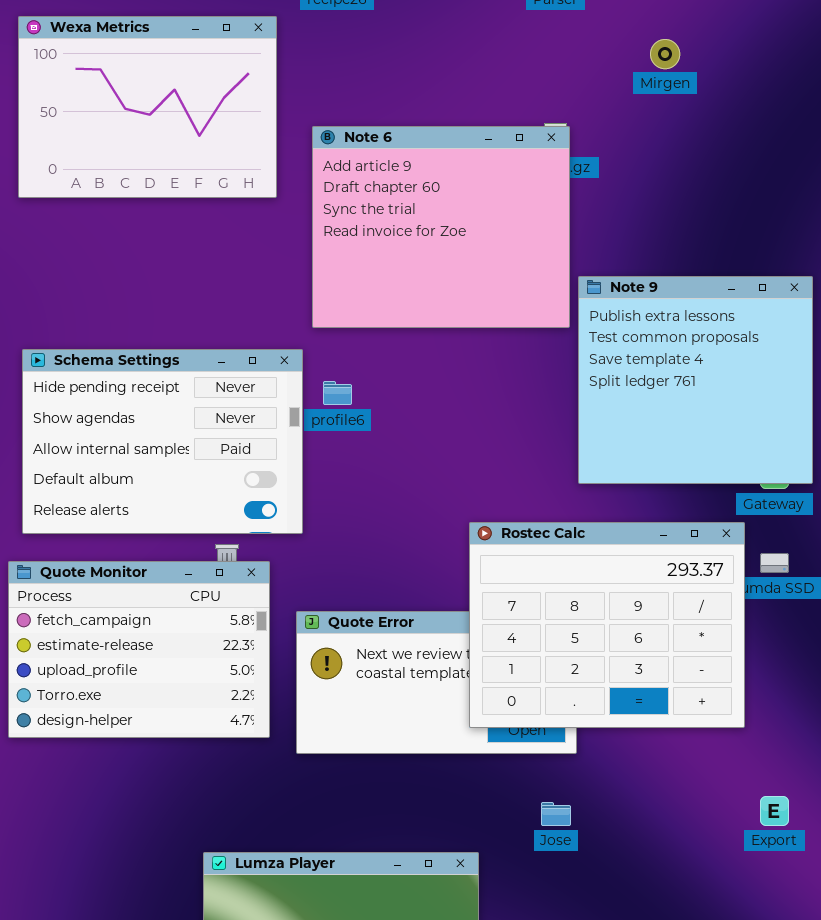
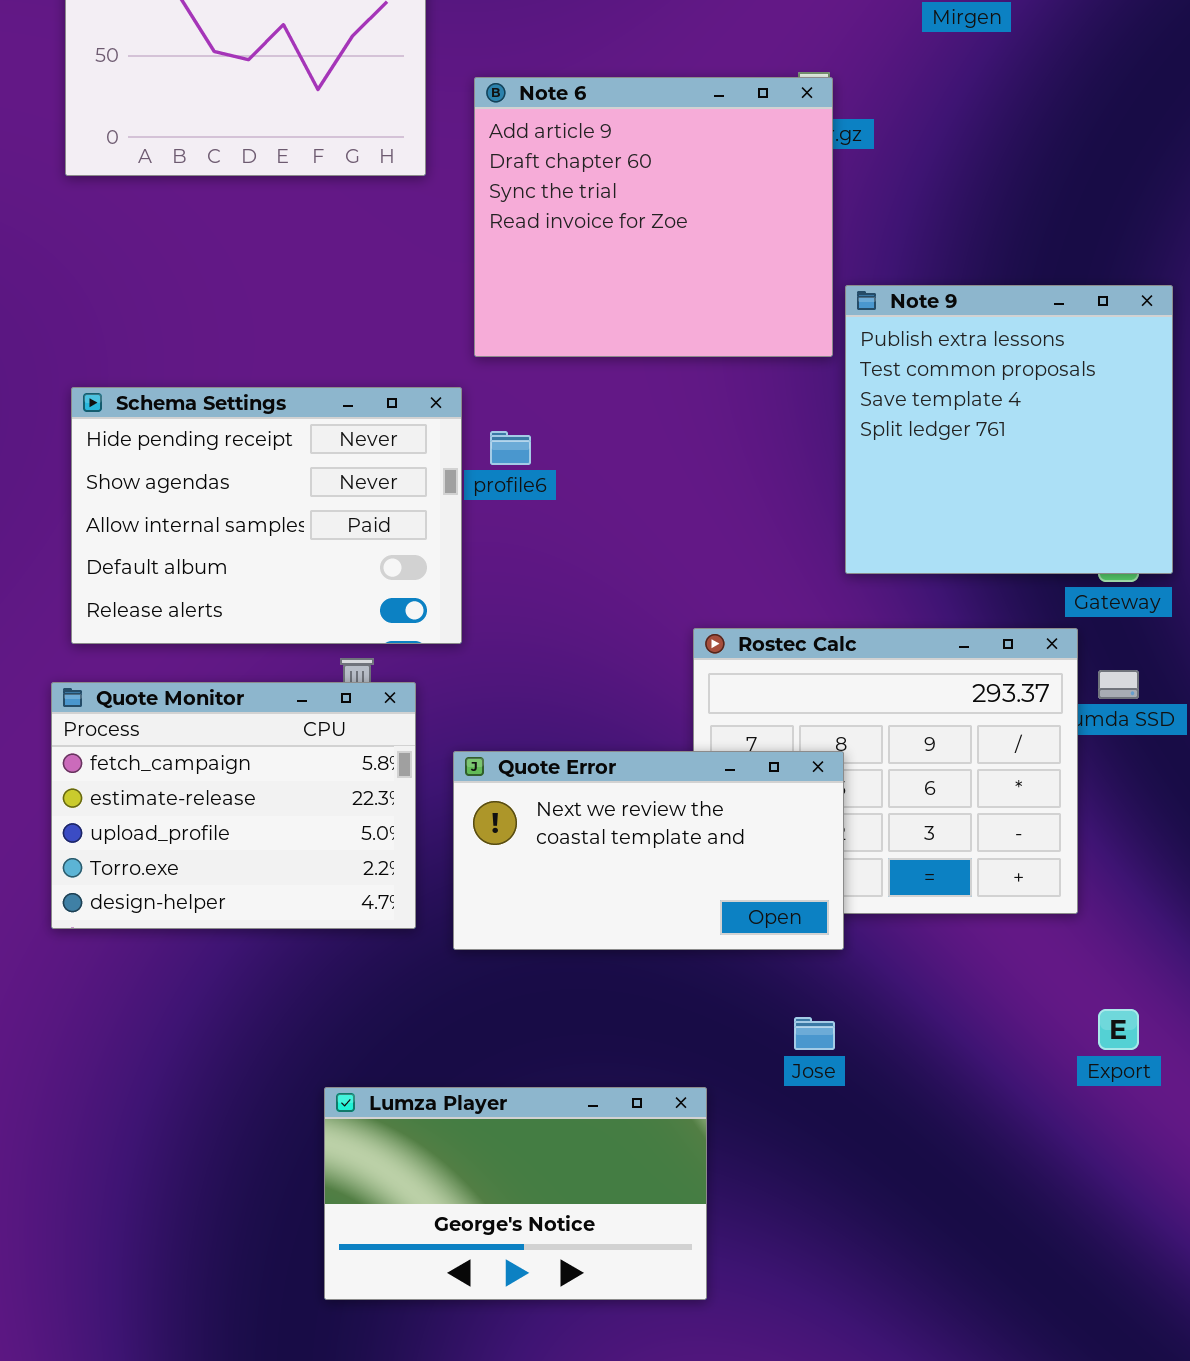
Quote Error: [296,611,577,754] -> [453,751,844,950], raised

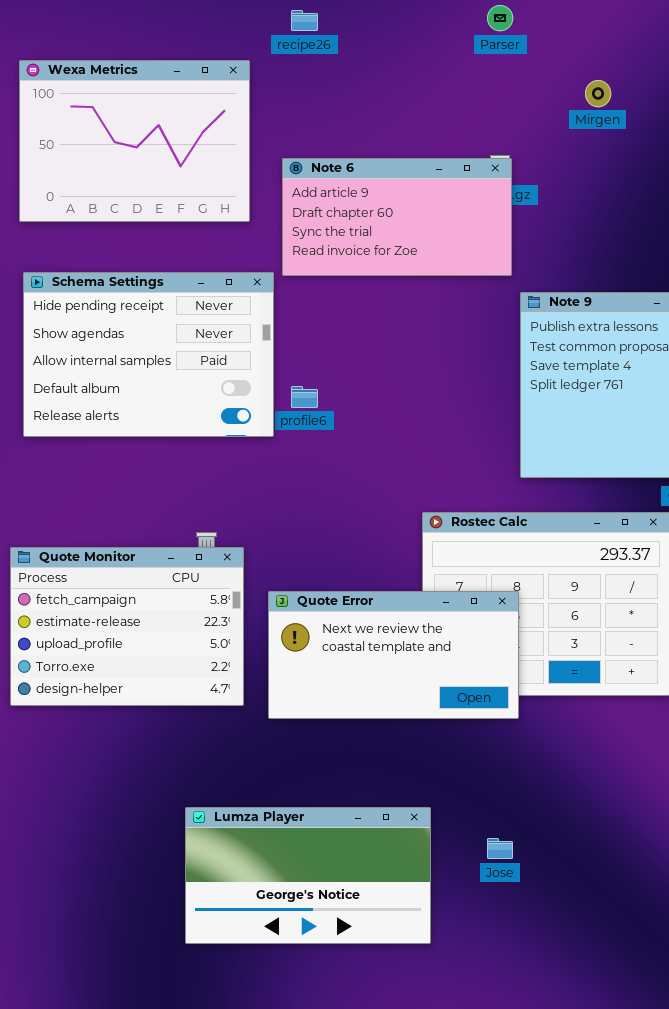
Note 6: [474,77,833,357] -> [282,158,512,276], resized
Schema Settings: [71,387,462,644] -> [23,272,274,437], moved
Jose: [794,1017,835,1050] -> [487,838,513,859], moved

